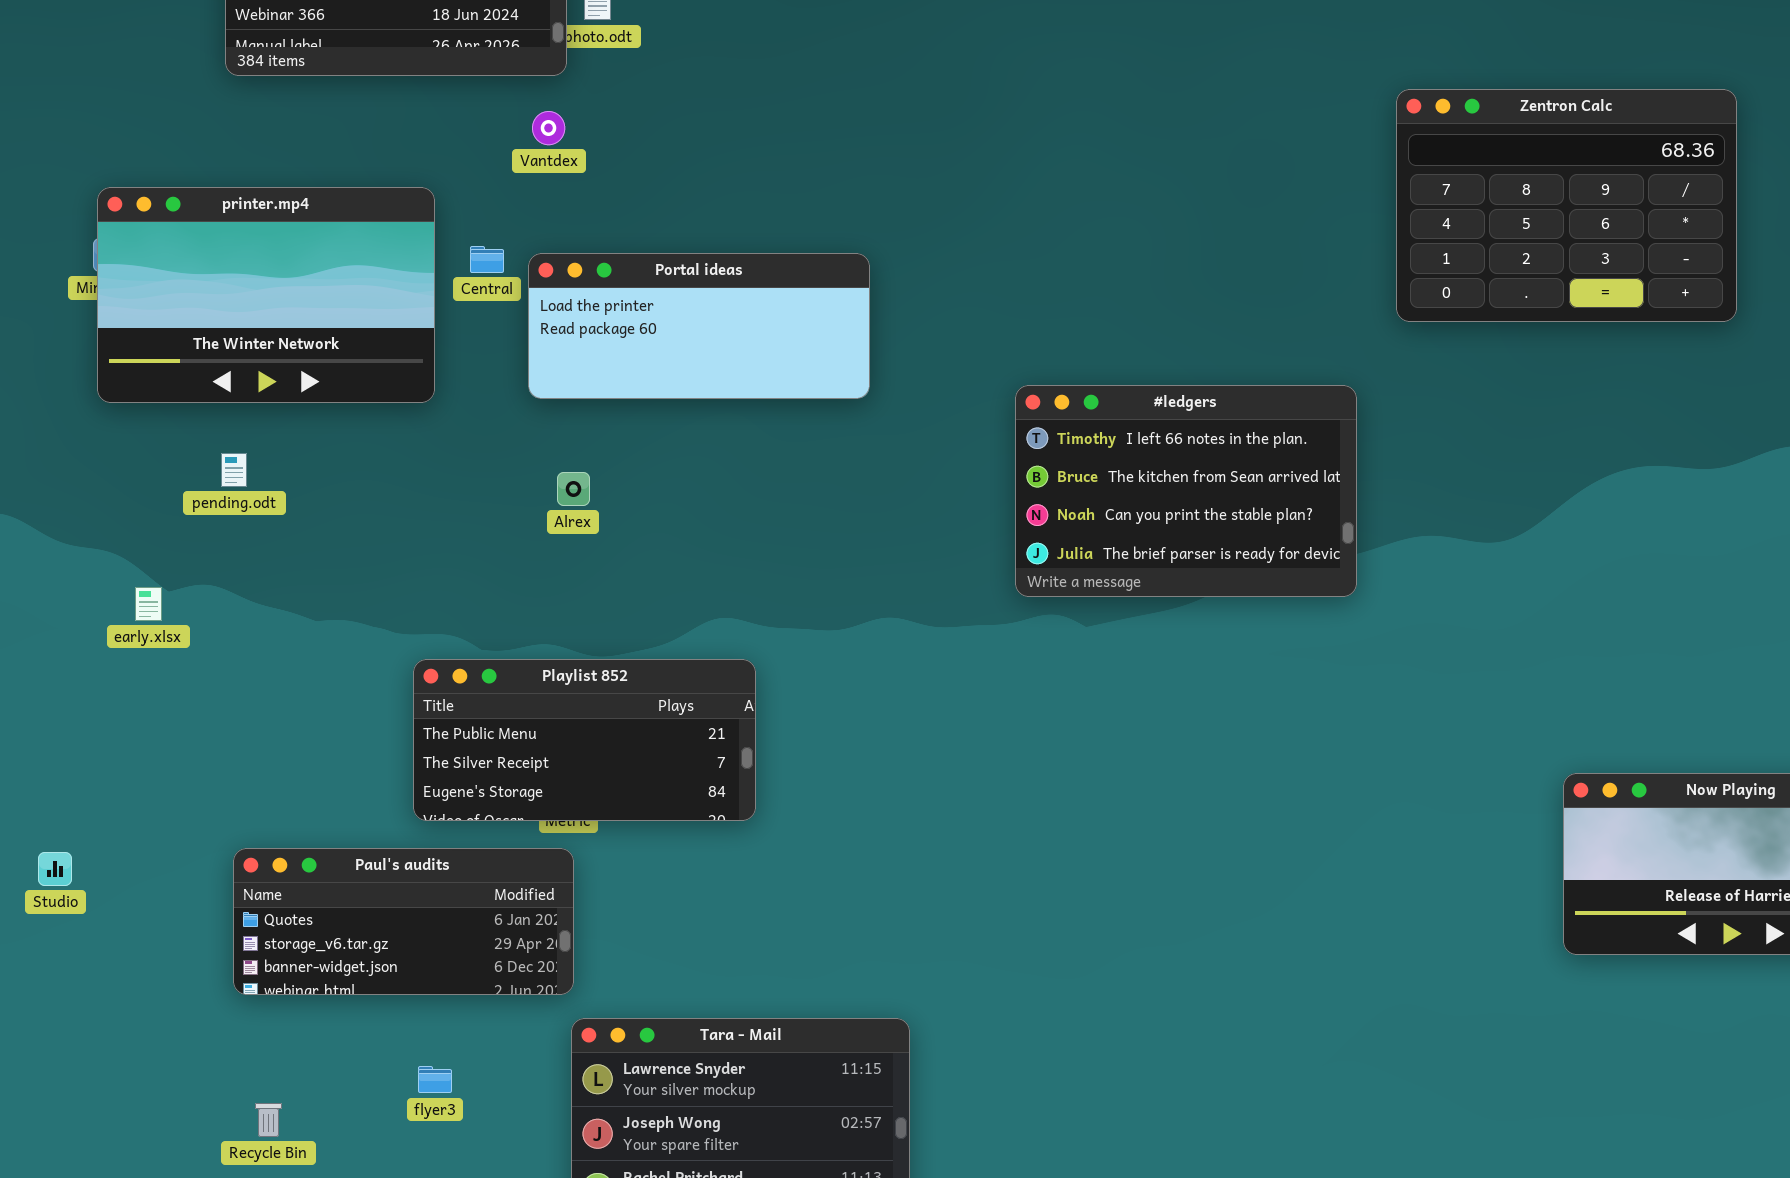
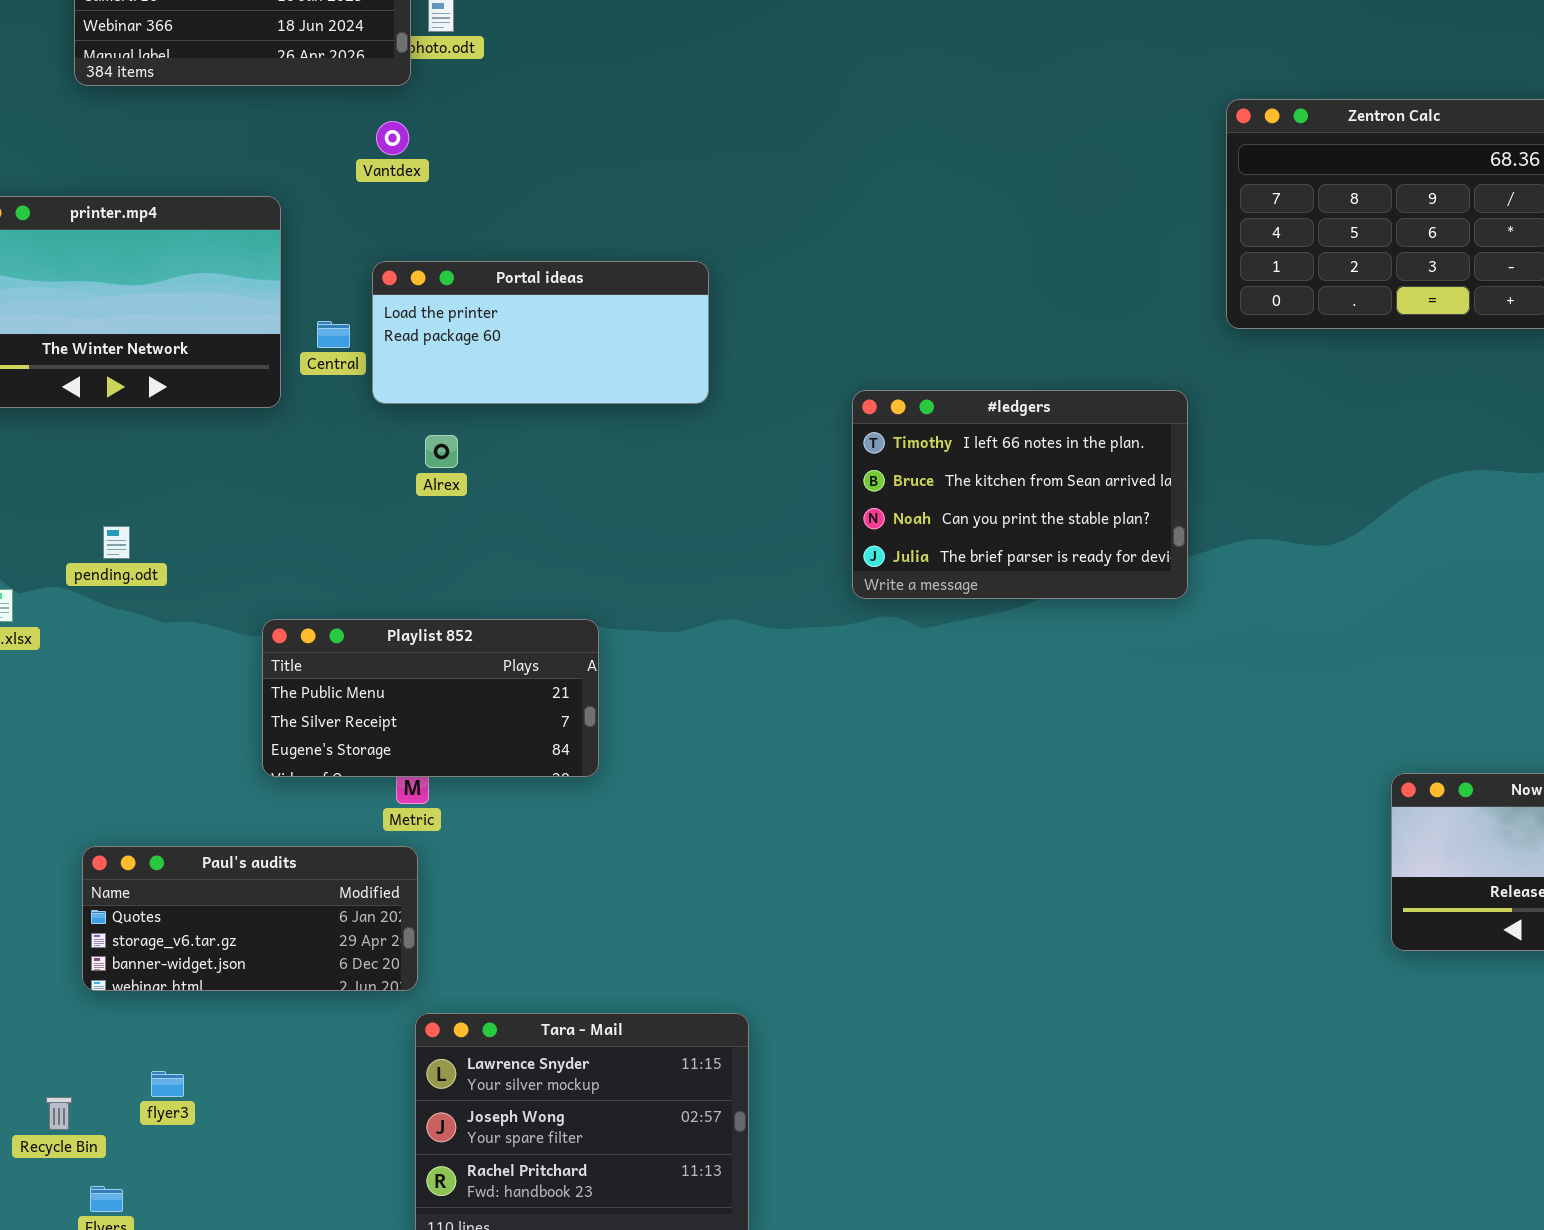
Central: [470,246,504,273] -> [317,321,350,348], moved
pending.odt: [221,453,247,487] -> [103,526,130,559], moved
Alrex: [557,472,590,506] -> [425,435,458,468], moved
Playlist 852: [413,659,756,821] -> [262,619,599,777], moved
flyer3: [418,1066,452,1093] -> [151,1071,184,1097], moved
Recycle Bin: [255,1103,282,1137] -> [46,1097,72,1130], moved

